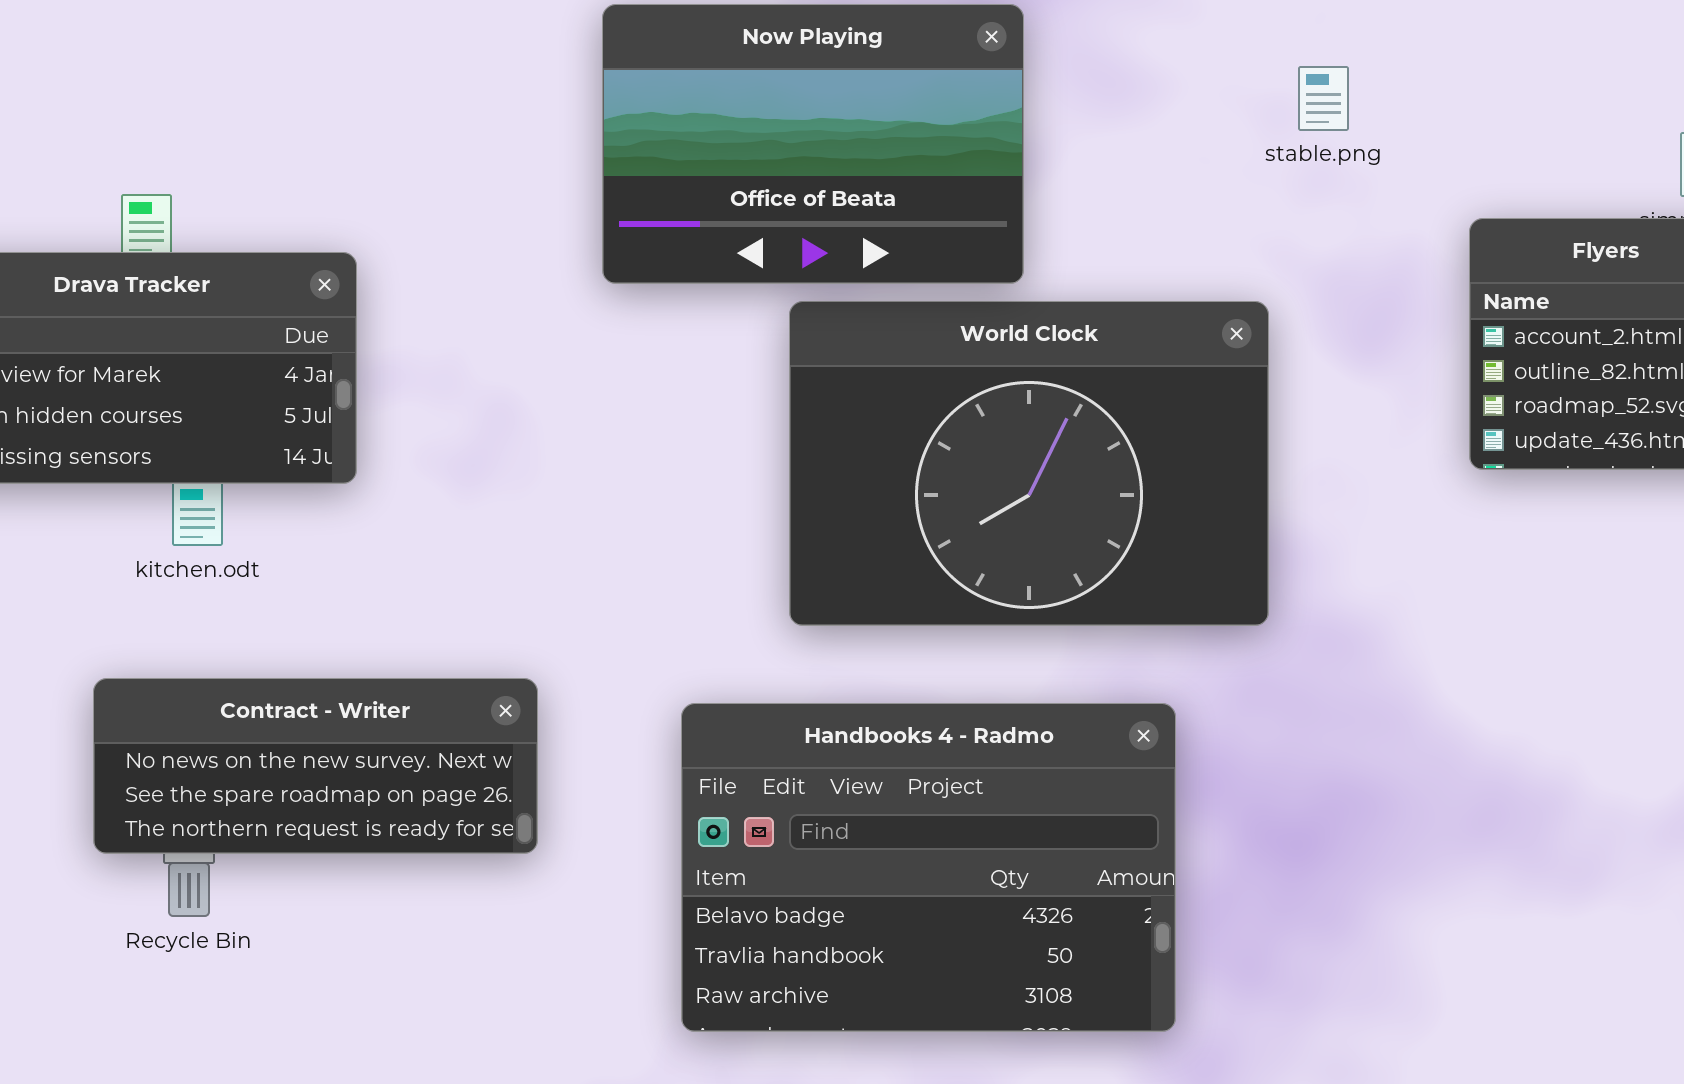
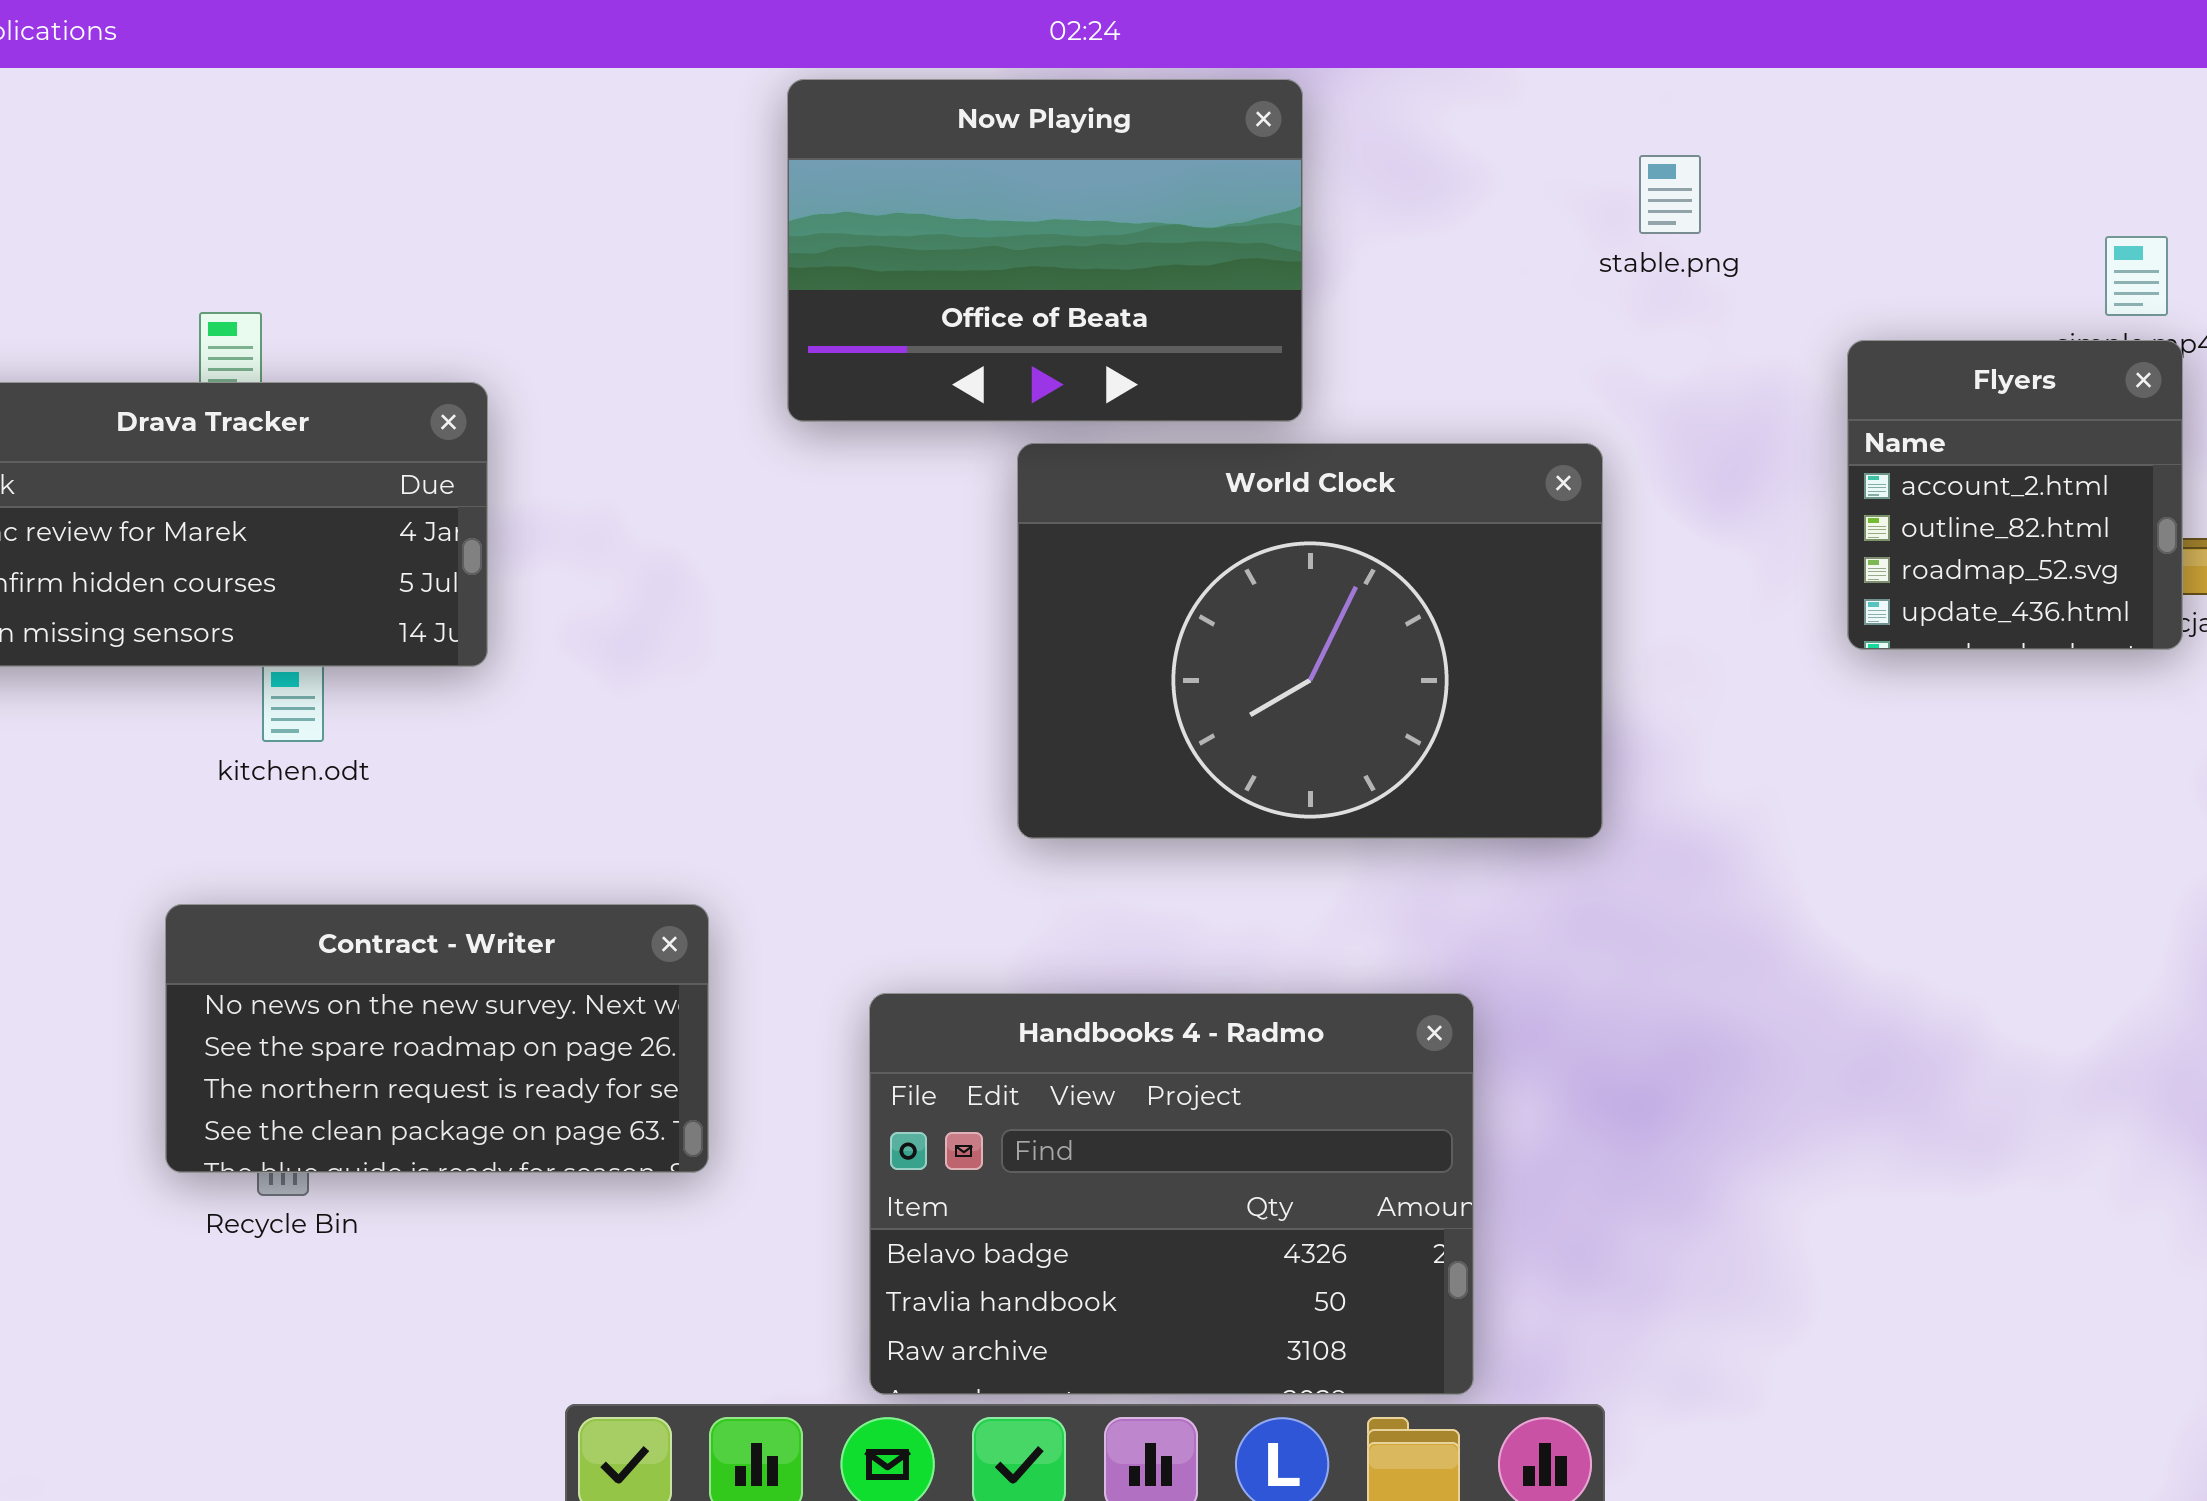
Contract - Writer: [93,678,538,854] -> [165,904,709,1173], resized
Handbooks 4 - Radmo: [681,703,1176,1032] -> [869,993,1474,1395], moved

